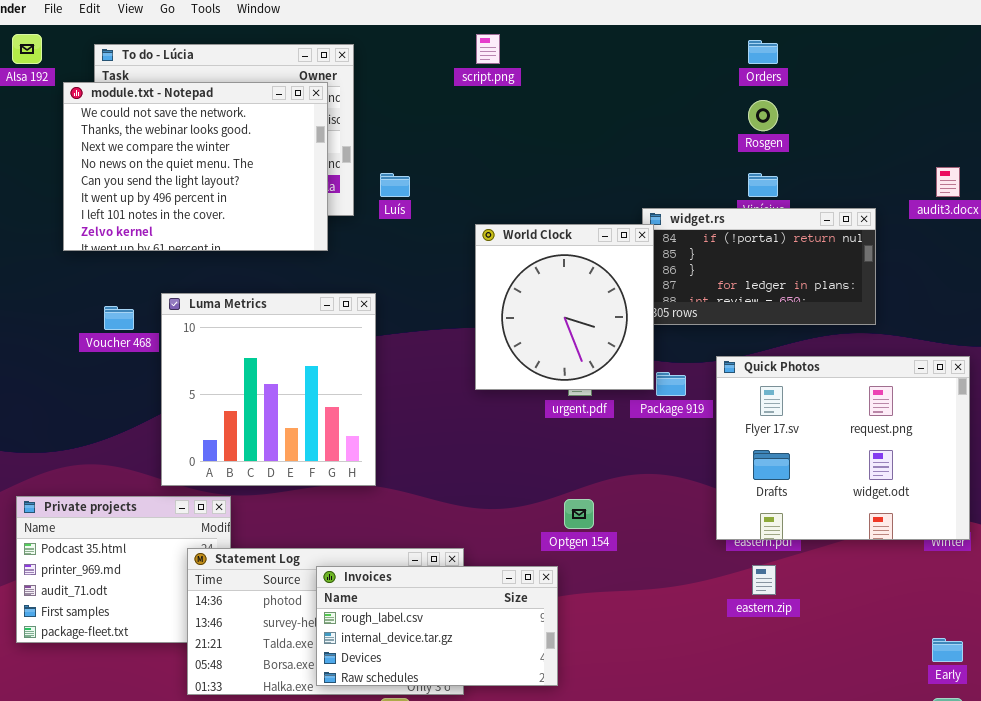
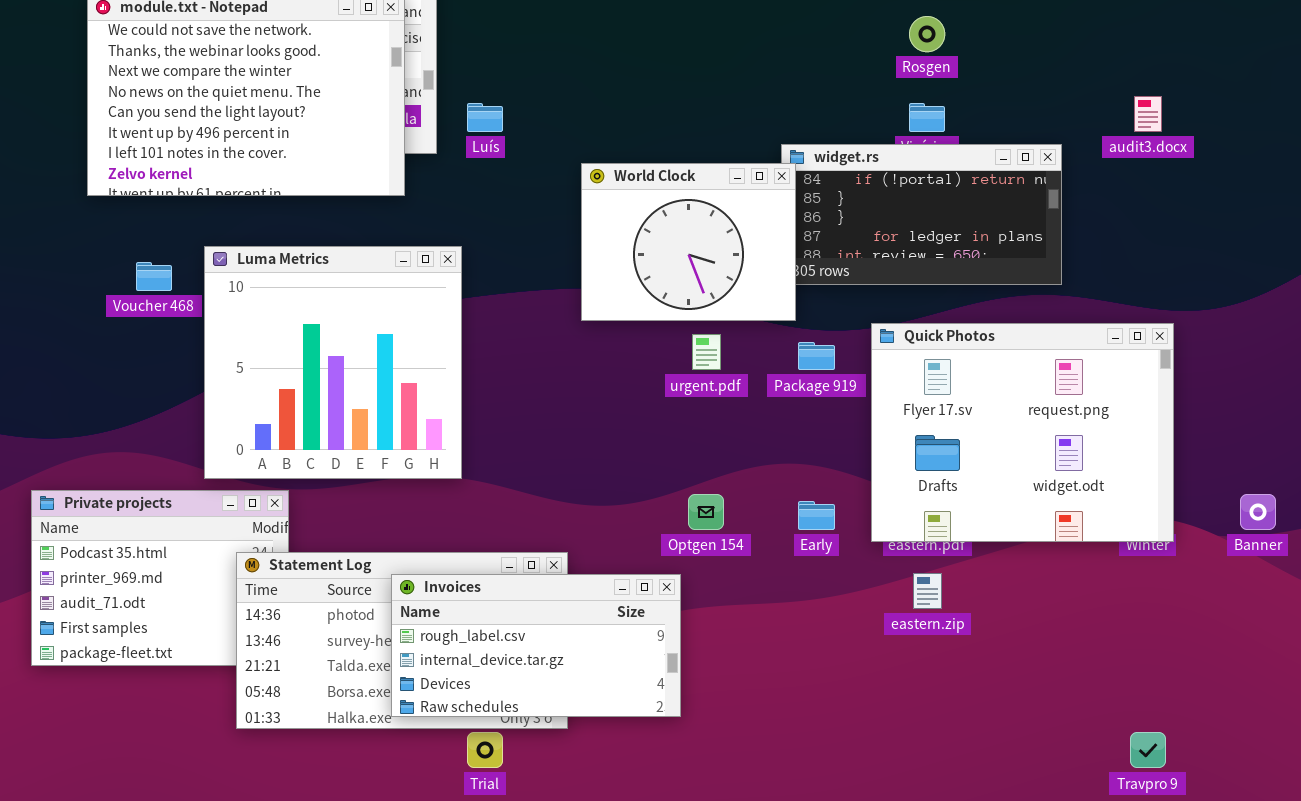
World Clock: [475,224,654,390] -> [581,163,796,321], resized
Early: [932,638,963,662] -> [798,501,835,530], moved

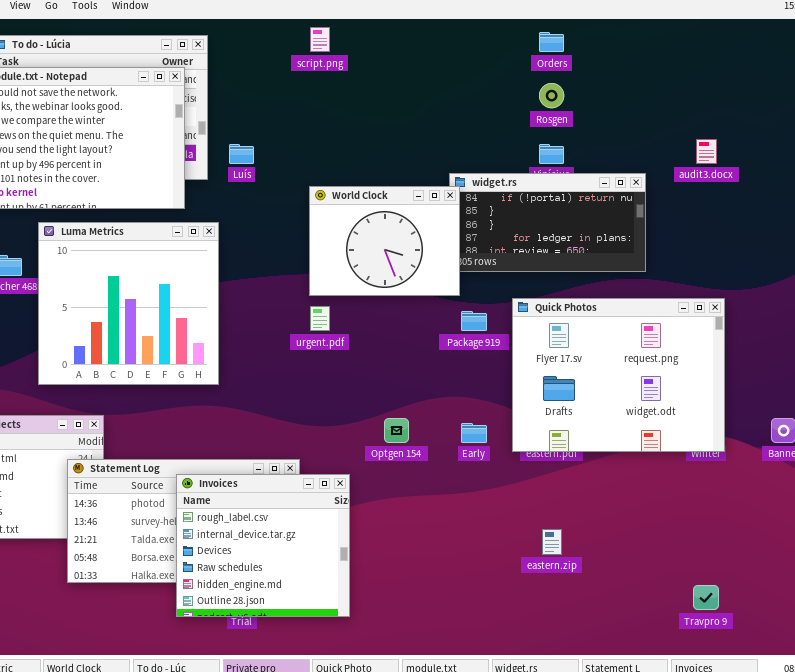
Luma Metrics: [204,246,462,479] -> [38,222,219,385], moved
urgent.pdf: [692,334,721,370] -> [310,306,330,331], moved
eastern.zip: [913,573,942,609] -> [542,529,562,555], moved
Invoices: [391,574,681,717] -> [176,474,350,617], resized

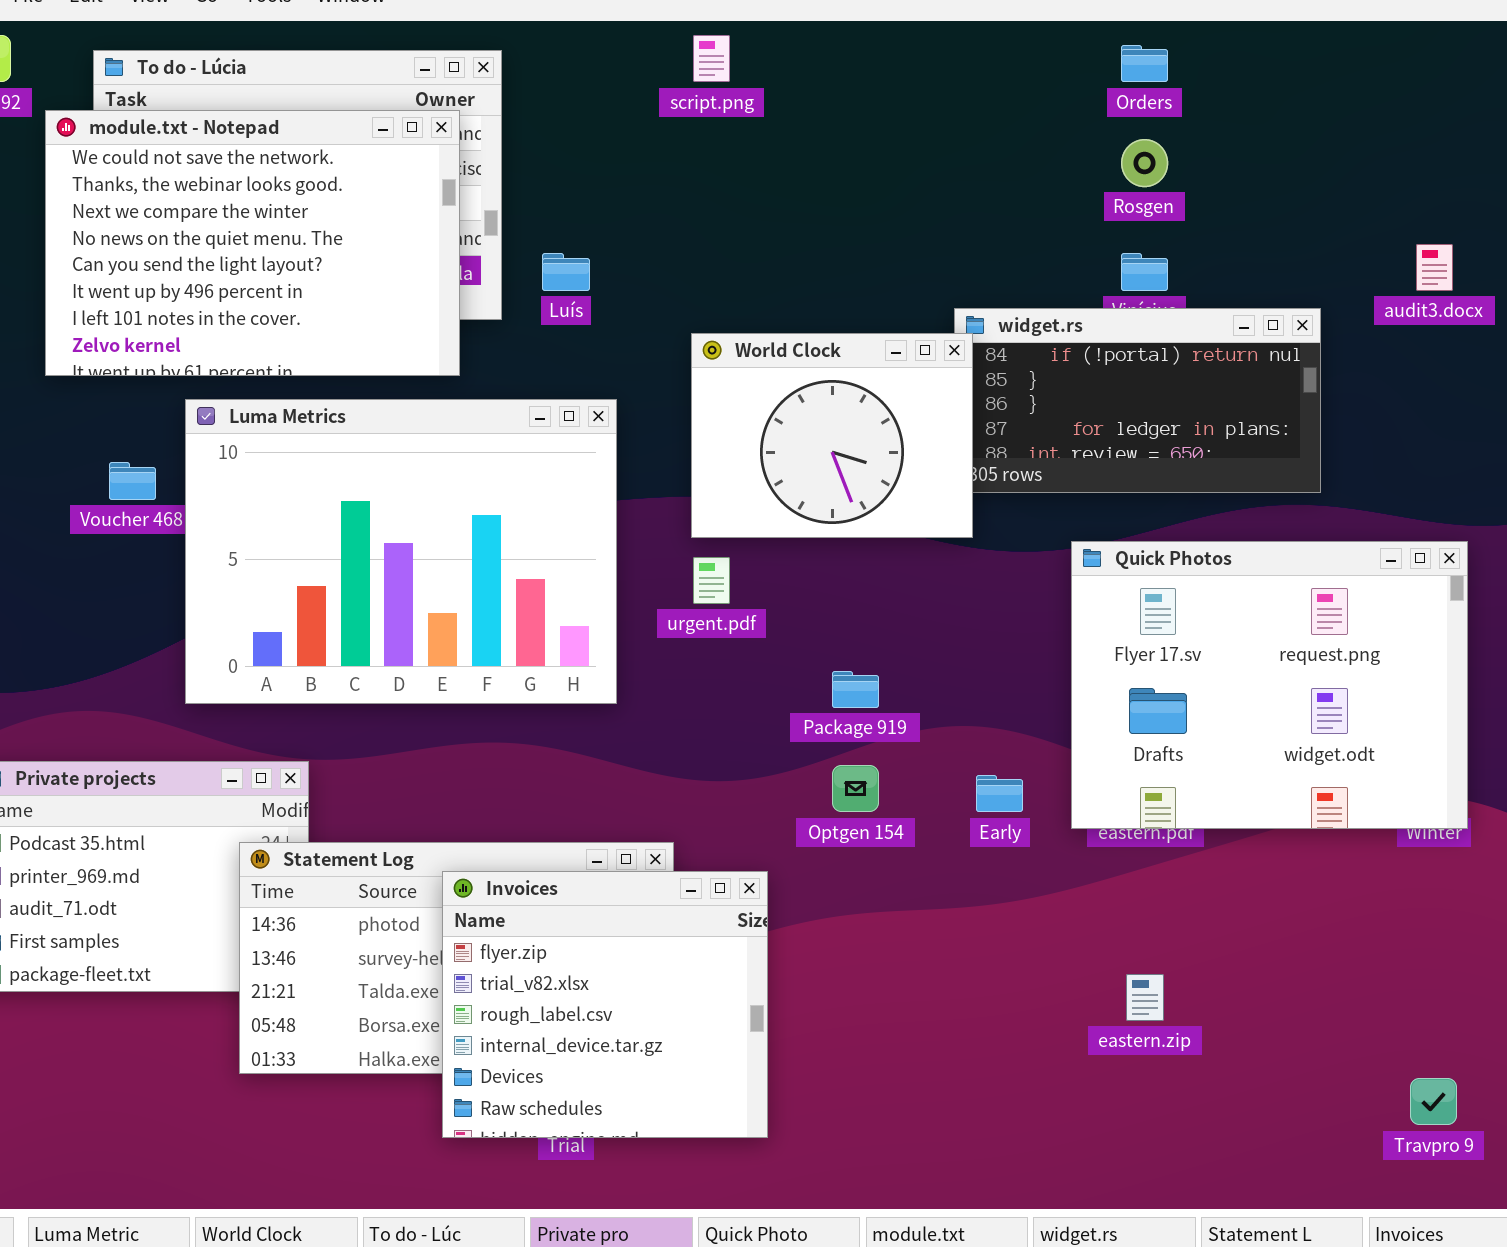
Luma Metrics: [38,222,219,385] -> [185,399,617,704], resized
Package 919: [461,311,487,331] -> [832,671,879,708], moved
Invoices: [176,474,350,617] -> [442,871,768,1138], scrolled up 2 rows

